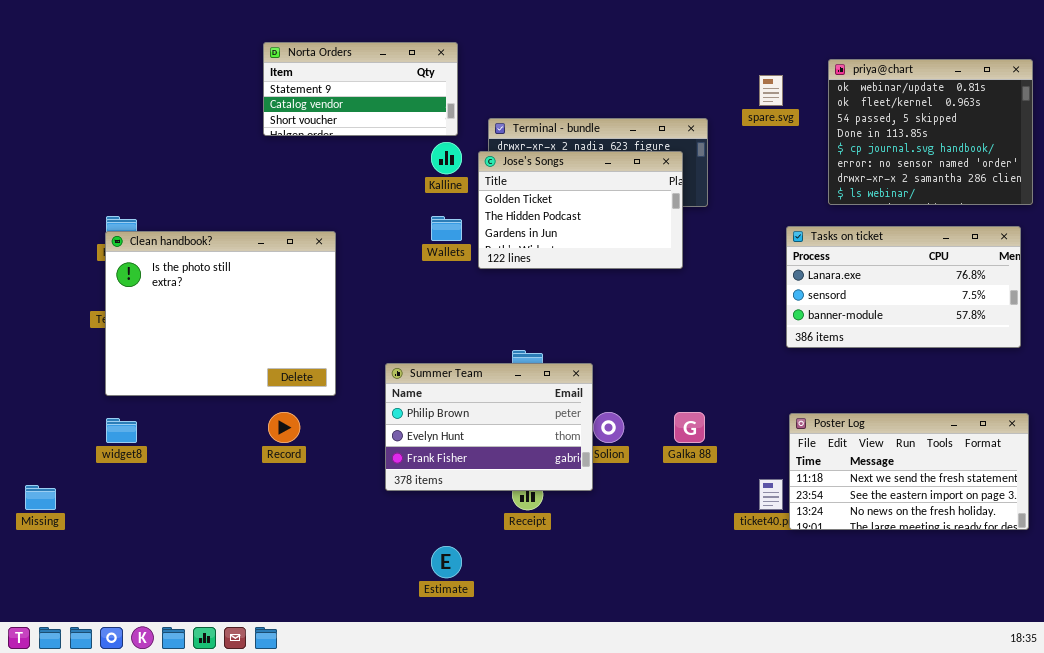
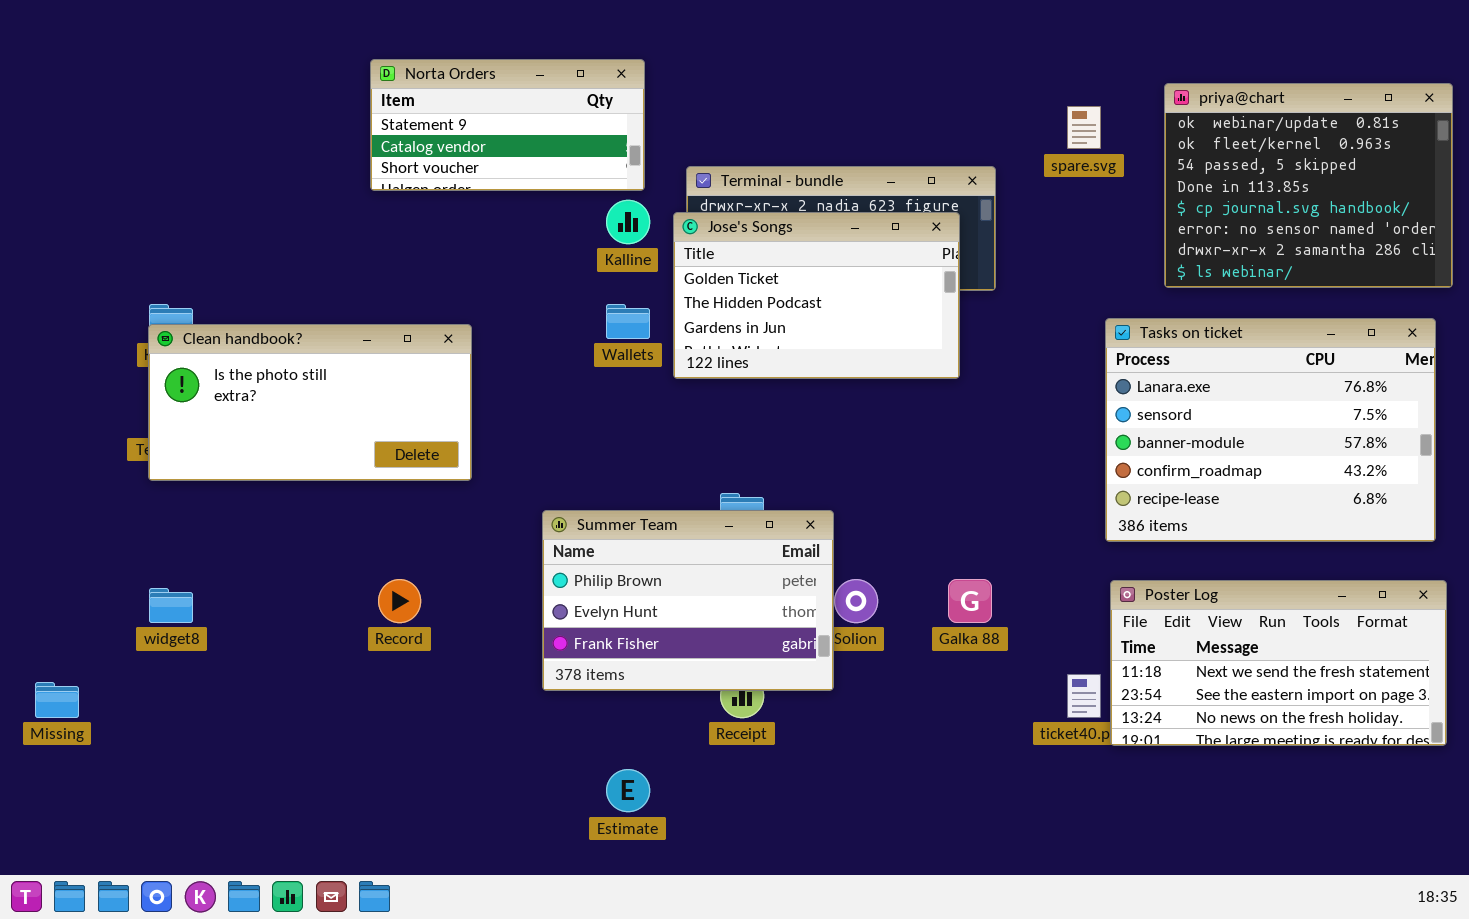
Tasks on ticket: [786,226,1021,348] -> [1105,318,1436,542], resized
Clean handbook?: [105,231,336,396] -> [148,324,472,481], resized

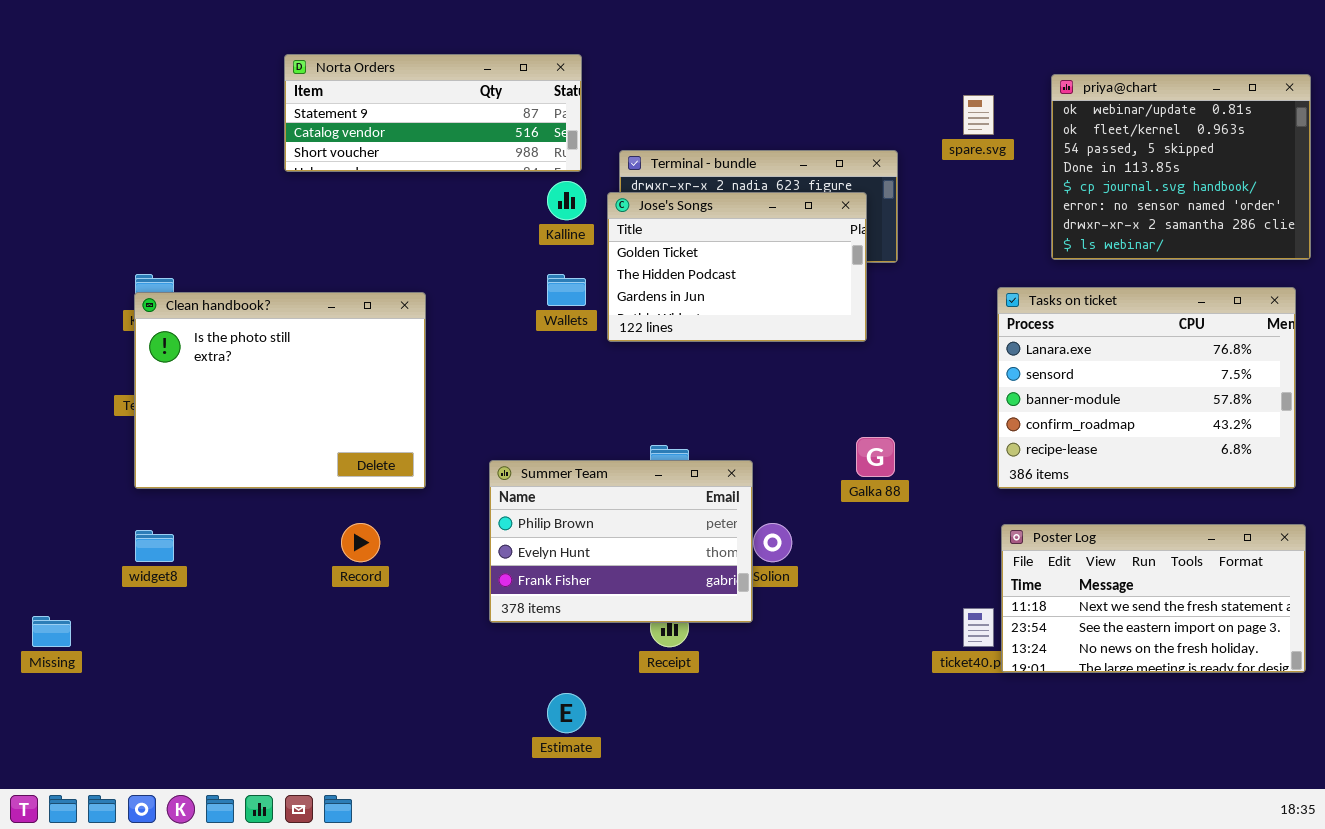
Norta Orders: [370,59,645,191] -> [284,54,582,172], resized
Clean handbook?: [148,324,472,481] -> [134,292,426,489], resized
Galka 88: [948,579,992,623] -> [856,437,895,477], moved

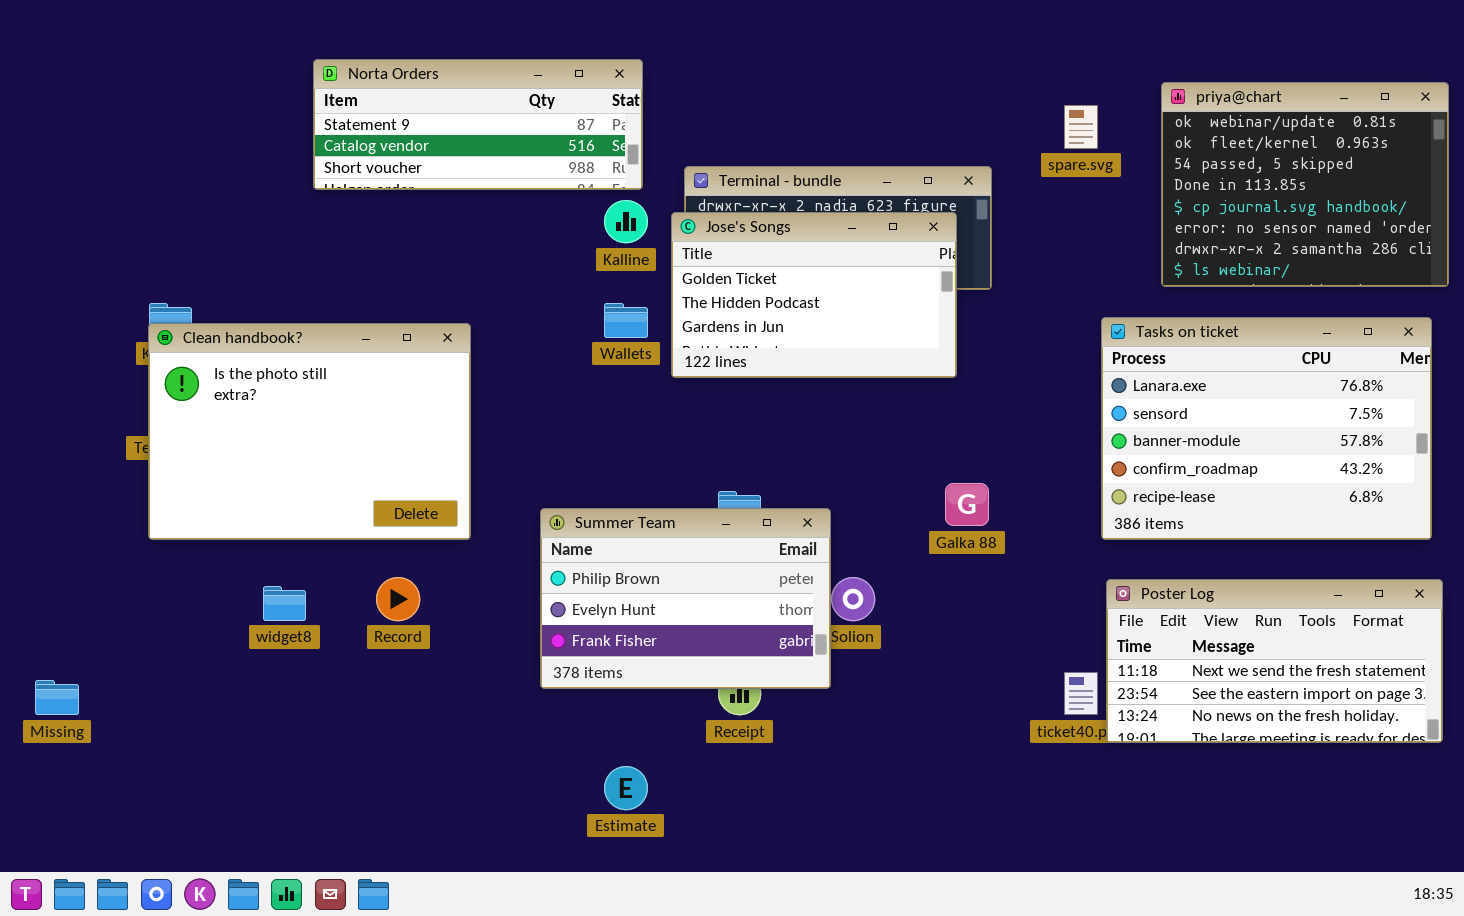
widget8: [135,530,174,562] -> [263,586,306,621], moved

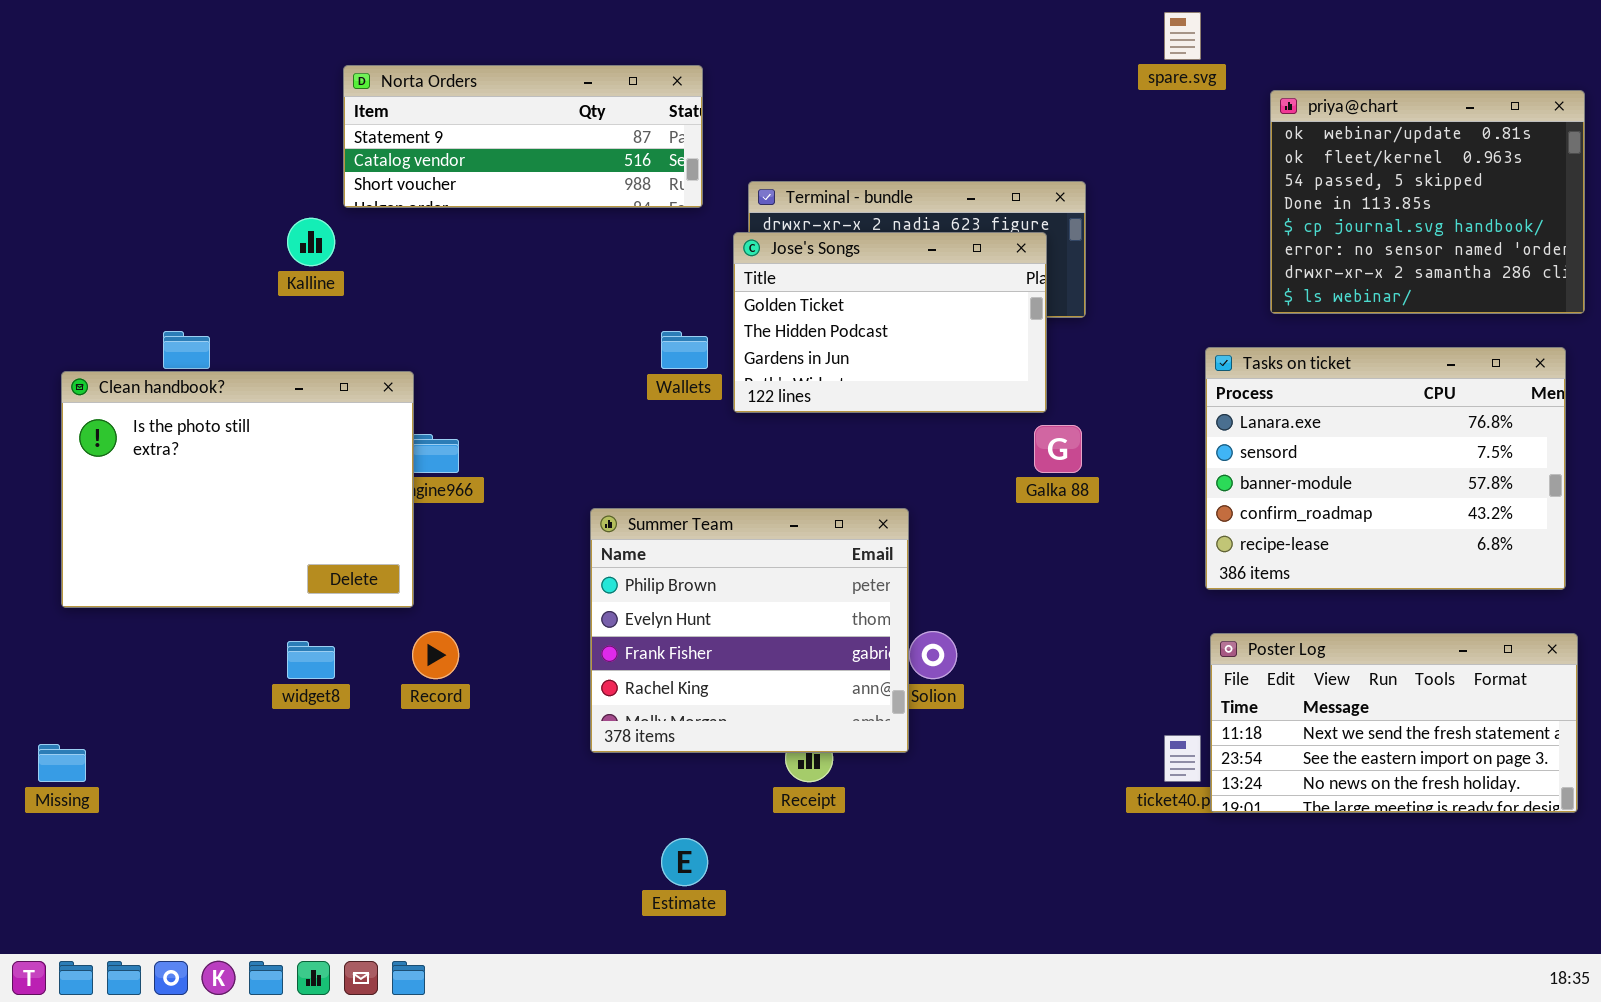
spare.svg: [1064,105,1098,149] -> [1164,12,1201,60], moved
Kalline: [604,200,648,243] -> [287,218,335,266], moved
Clean handbook?: [148,323,471,540] -> [61,371,414,608], moved
Galka 88: [945,483,989,526] -> [1034,425,1082,473], moved
Summer Team: [540,508,831,689] -> [590,508,909,753], resized

